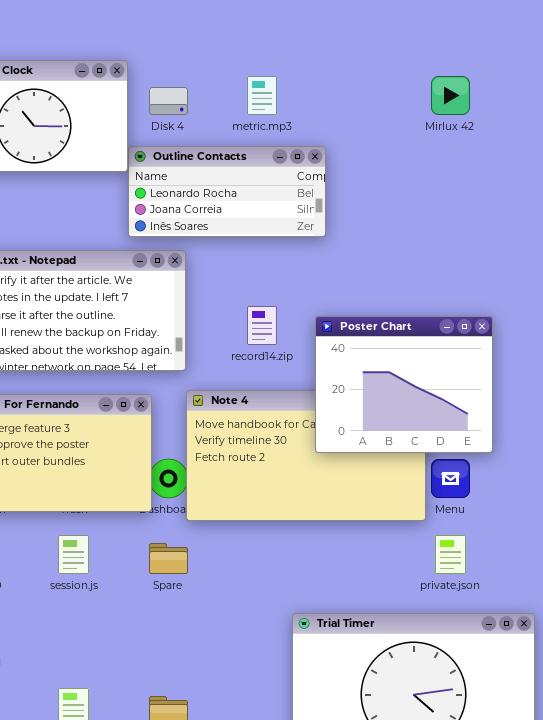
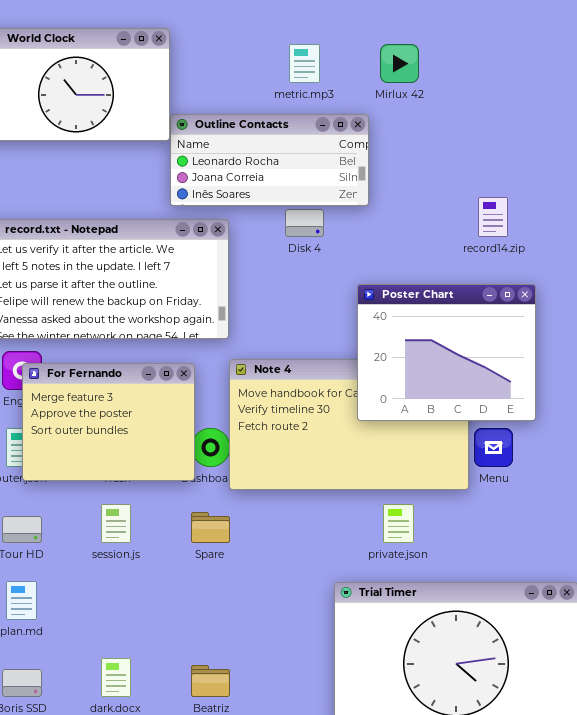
Mirlux 42: [431,76,470,115] -> [380,44,419,83], moved
Disk 4: [149,87,188,115] -> [285,209,324,237], moved
record14.zip: [247,306,277,345] -> [478,197,508,237], moved
private.json: [435,535,466,574] -> [383,504,414,543], moved

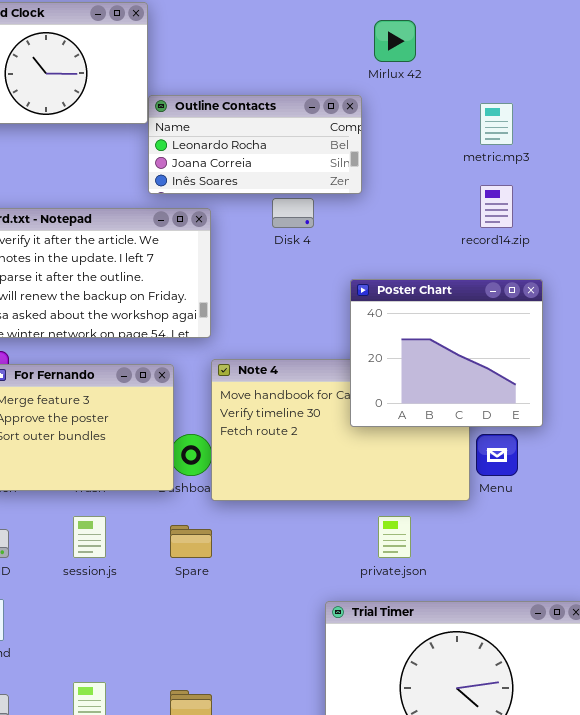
metric.mp3: [289,44,320,83] -> [480,103,513,145], moved

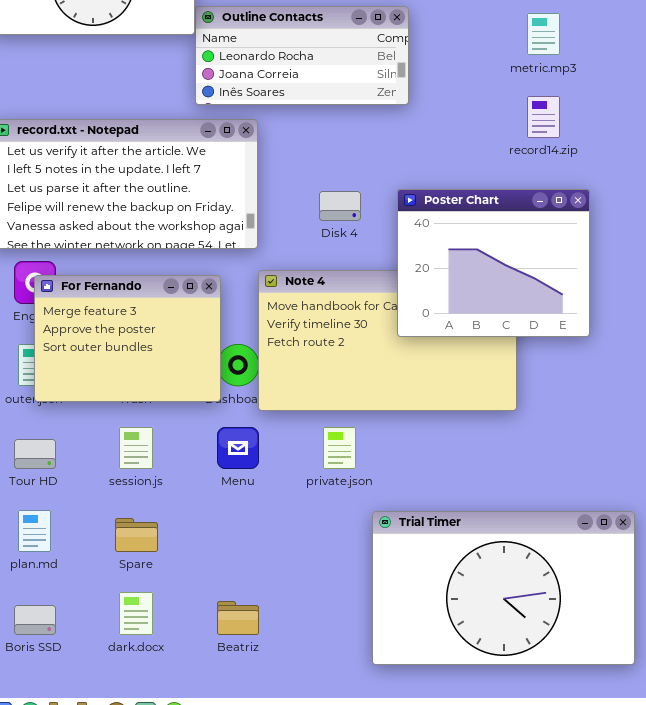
Disk 4: [272,198,314,228] -> [319,191,361,221], moved
Menu: [476,434,518,476] -> [217,427,259,469], moved
private.json: [378,516,411,558] -> [323,427,356,469], moved
Spare: [170,525,212,558] -> [115,518,158,552], moved

